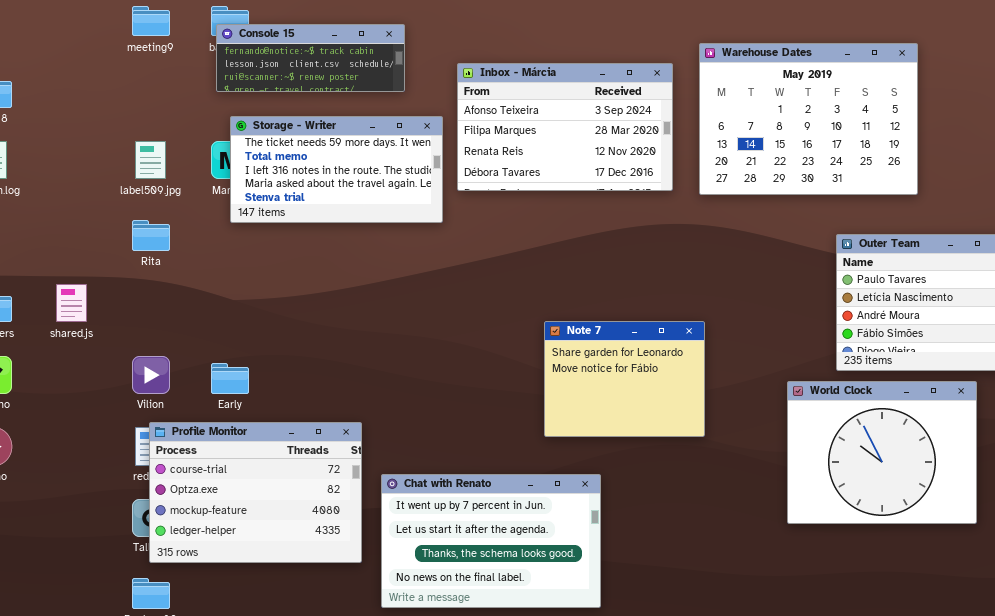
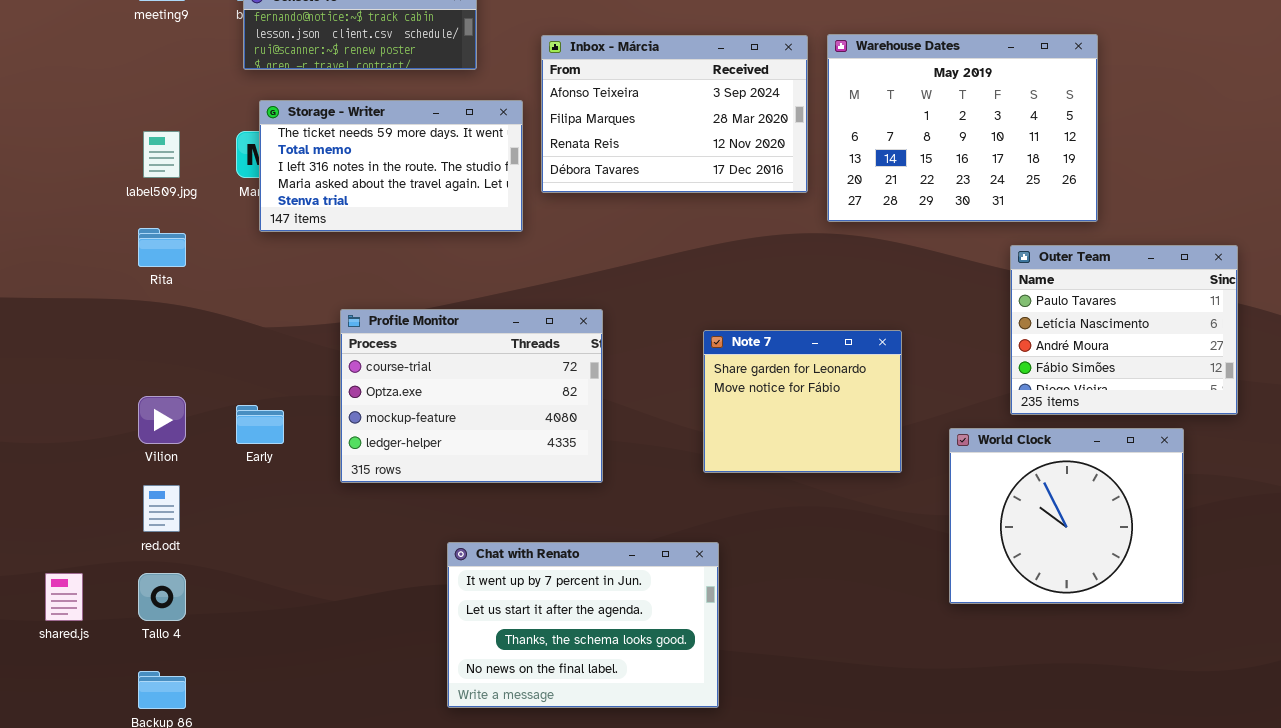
Warehouse Dates: [699,43,918,195] -> [827,34,1098,222], moved
shared.js: [56,284,87,322] -> [45,573,83,621], moved
Note 7: [544,321,705,437] -> [703,330,902,473], moved
Profile Monitor: [149,422,362,563] -> [340,309,603,483], moved

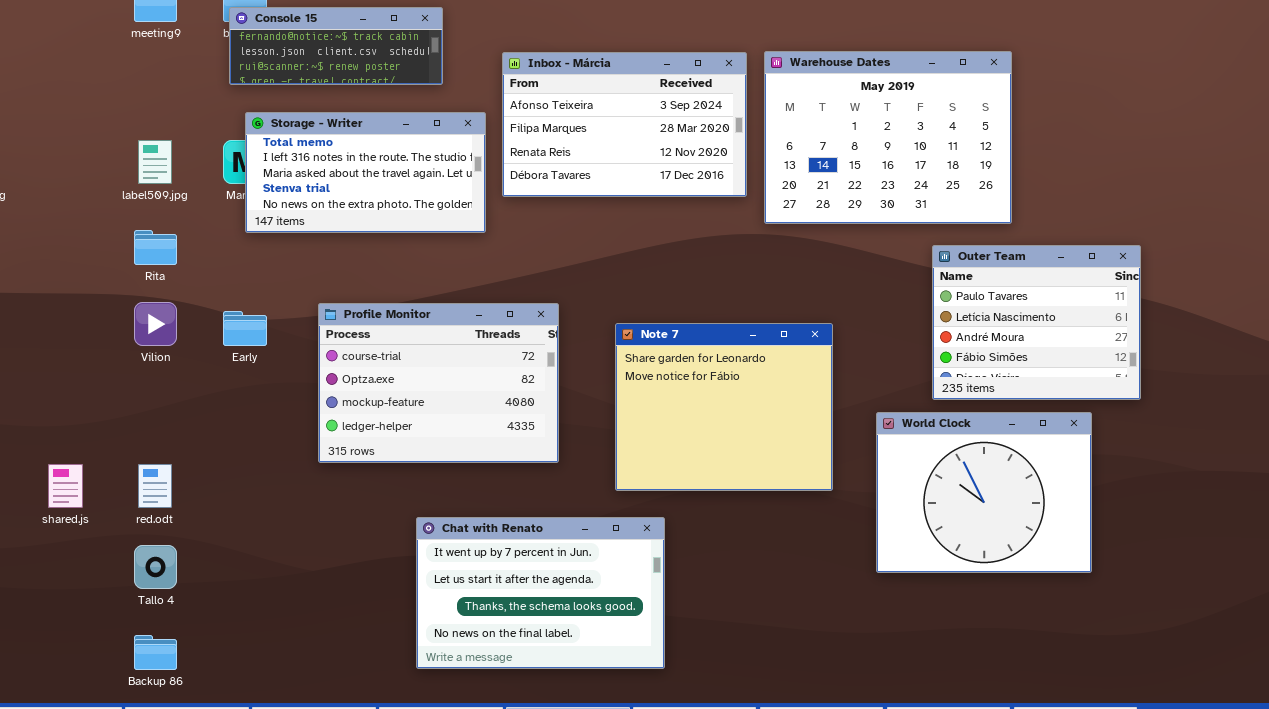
Storage - Writer: [259,100,523,232] -> [245,112,486,233], scrolled down 1 row
Note 7: [703,330,902,473] -> [615,323,833,491], resized
Vilion: [138,396,186,444] -> [134,302,177,346], moved
Early: [236,405,284,444] -> [223,311,267,346], moved
shared.js: [45,573,83,621] -> [48,464,83,508], moved

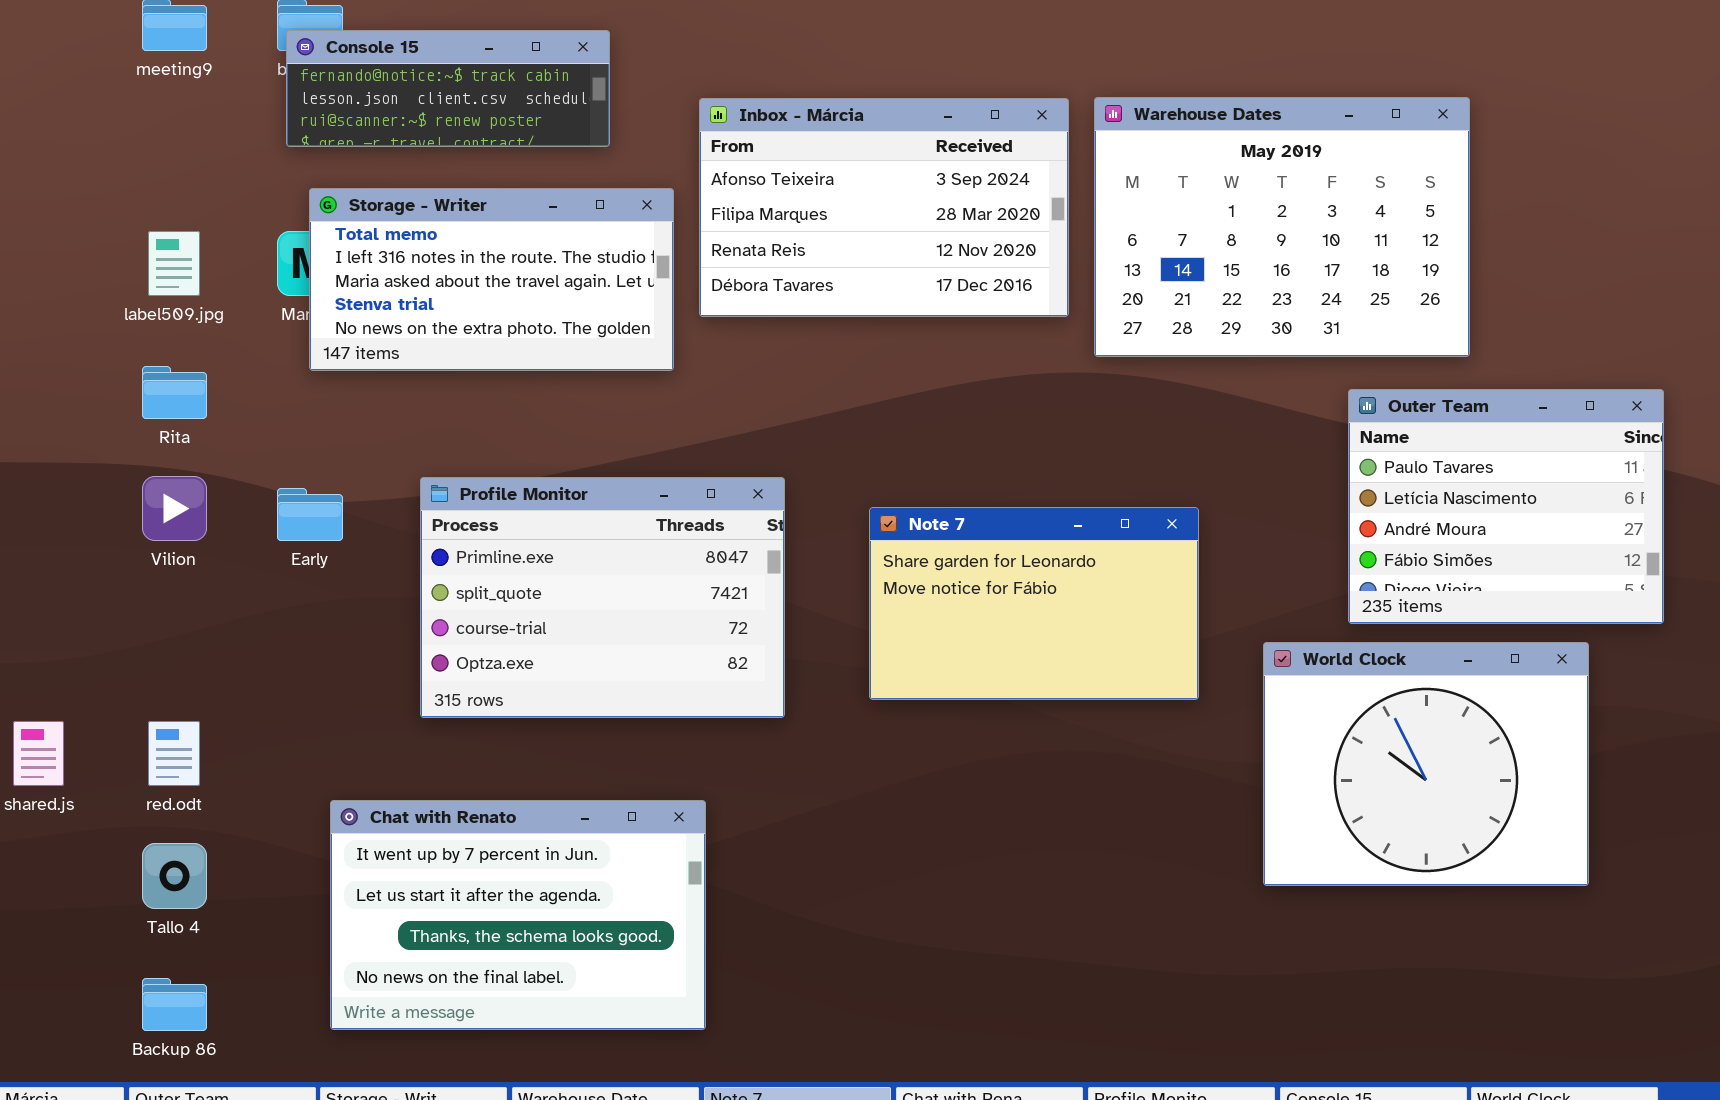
Profile Monitor: [318,303,559,463] -> [420,477,785,718], scrolled up 2 rows
Note 7: [615,323,833,491] -> [869,507,1199,700], resized
Chat with Renato: [416,517,665,669] -> [330,800,706,1030], moved

